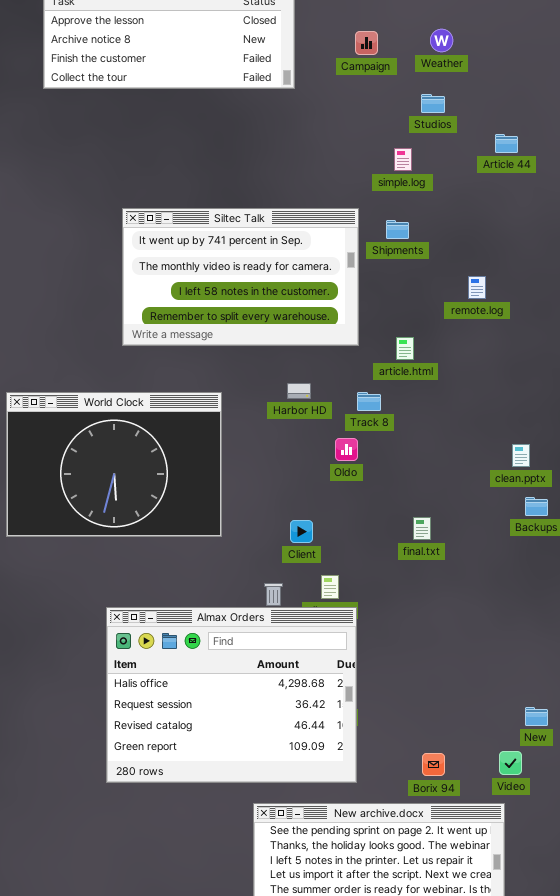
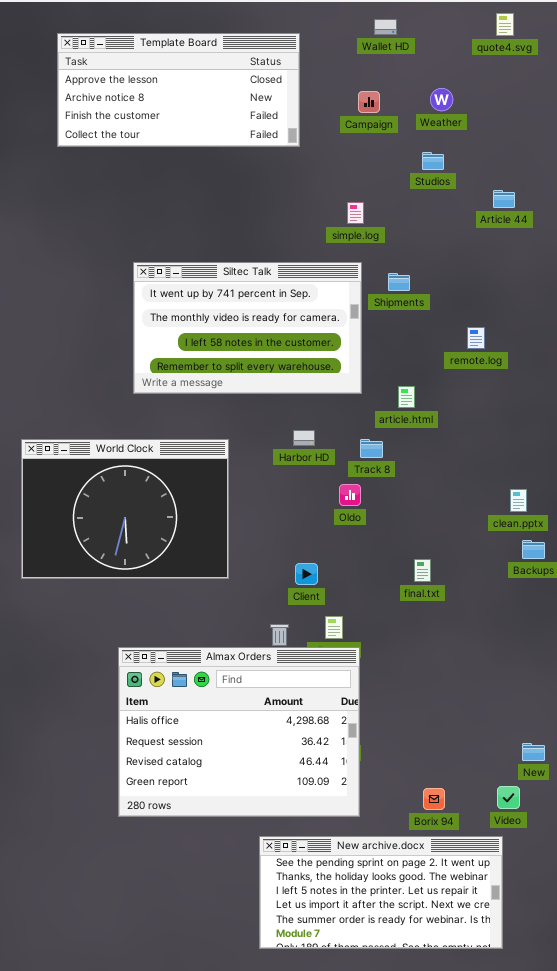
simple.log: [394,148,412,171] -> [347,202,364,224], moved

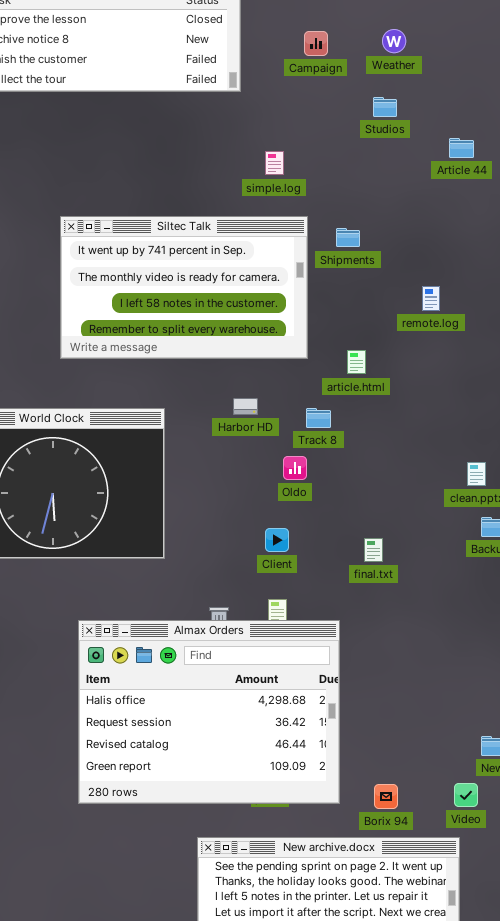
simple.log: [347,202,364,224] -> [265,151,284,175], moved
Client: [295,563,318,585] -> [265,528,289,552], moved
Almax Orders: [118,647,360,817] -> [78,620,340,804], moved

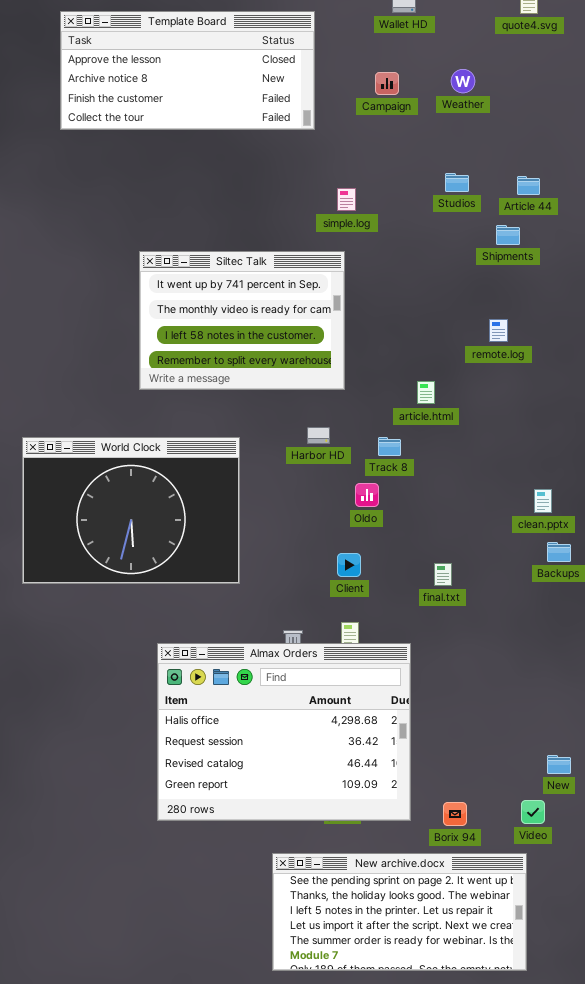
Studios: [373,97,397,117] -> [445,173,469,192], moved
Siltec Talk: [60,216,308,359] -> [139,251,345,390], resized
Shipments: [336,228,360,247] -> [496,225,520,245], moved

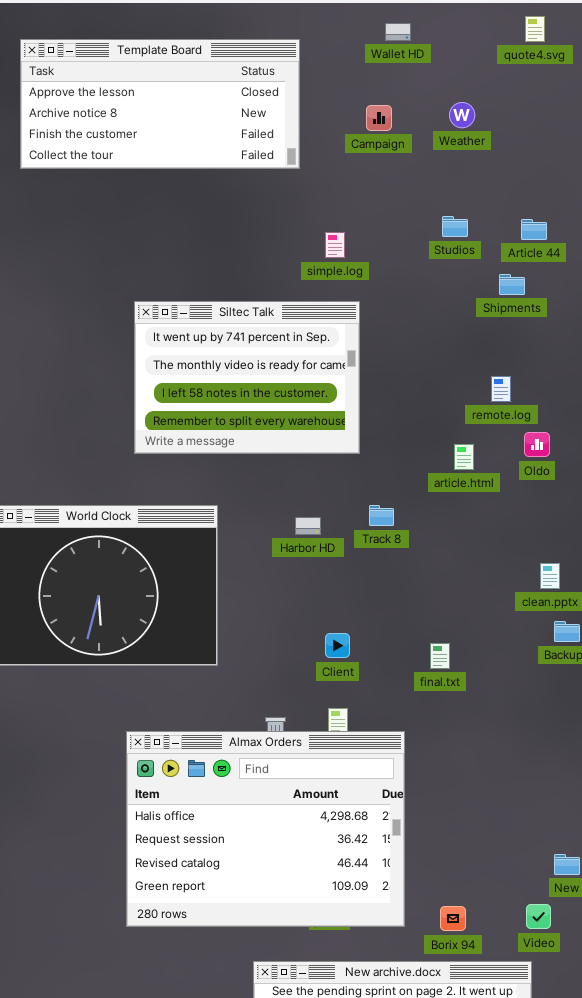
Siltec Talk: [139,251,345,390] -> [134,301,360,454], moved
article.html: [417,381,435,404] -> [454,444,474,470], moved
Harbor HD: [307,427,330,444] -> [295,517,321,535], moved
Oldo: [355,483,379,507] -> [524,432,550,457], moved

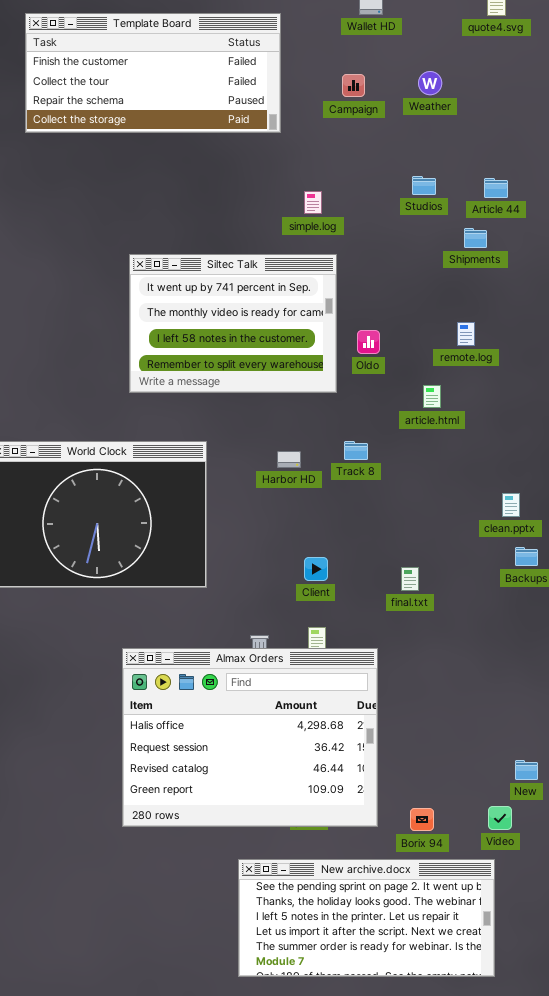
Template Board: [20,39,300,169] -> [25,13,281,133], scrolled down 2 rows
Oldo: [524,432,550,457] -> [357,330,380,354], moved

